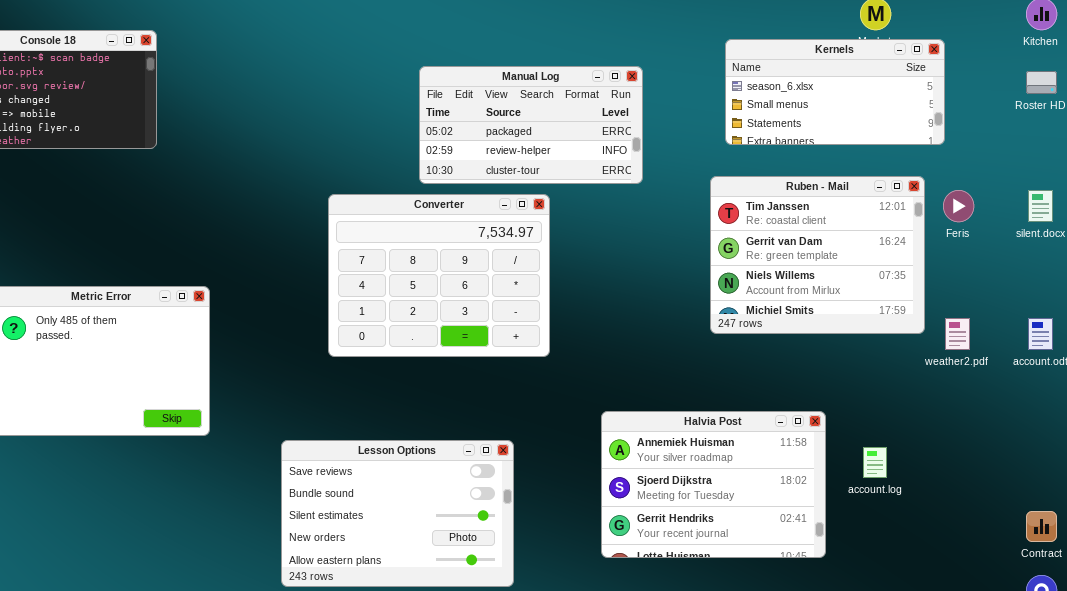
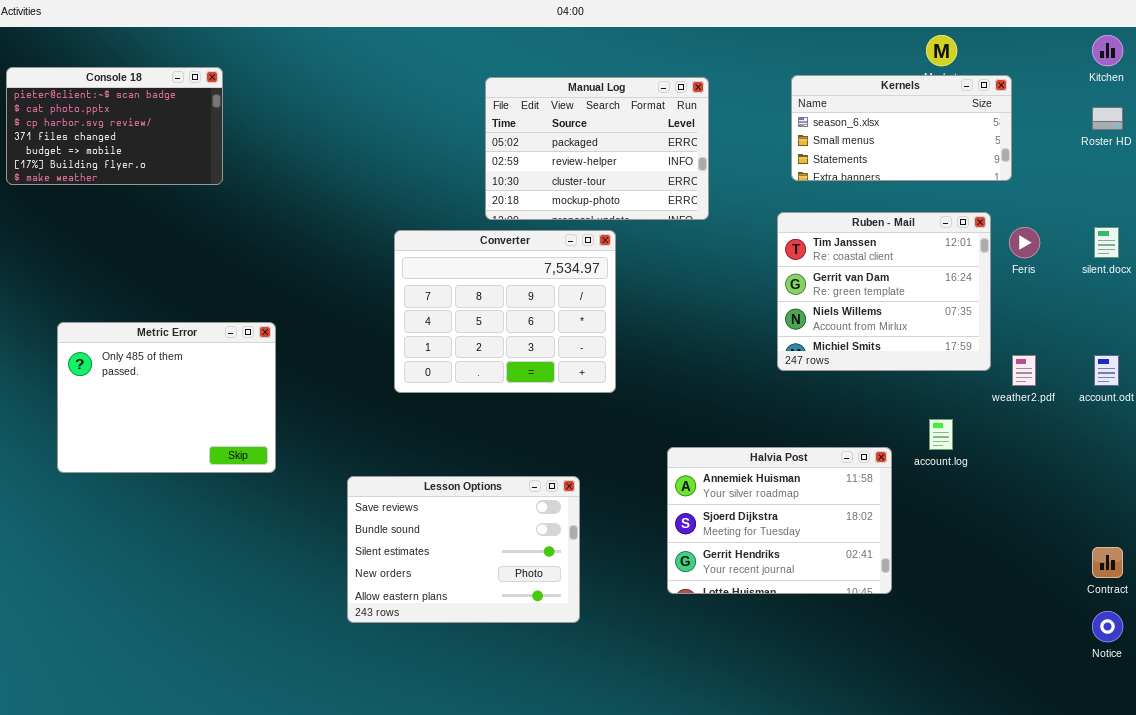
Manual Log: [419,66,643,184] -> [485,77,709,220], resized
account.log: [863,447,887,478] -> [929,419,953,450], moved

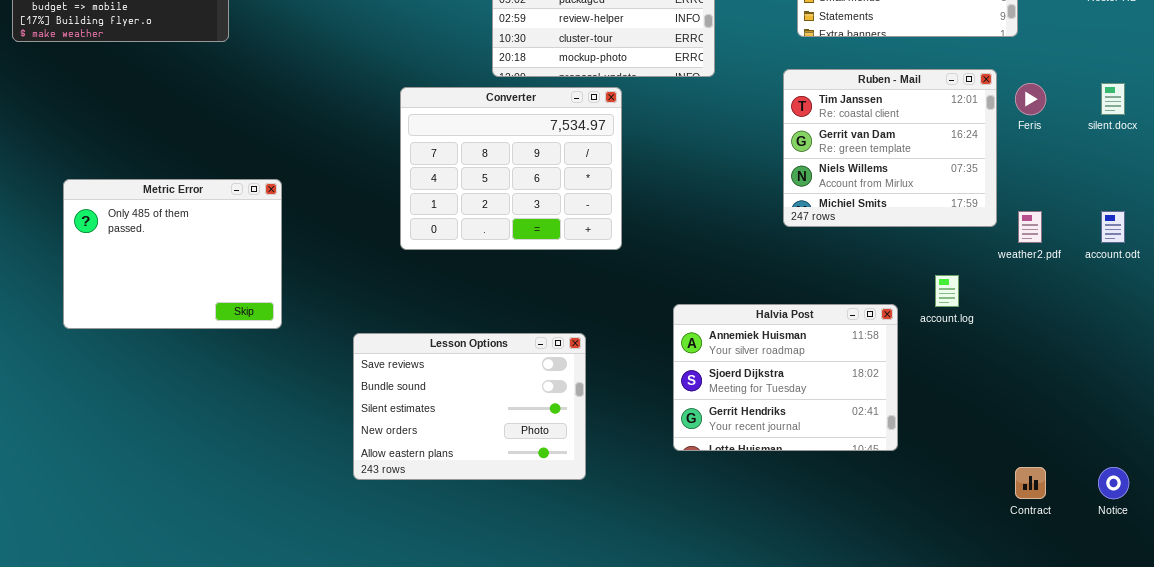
Contract: [1092,547,1123,578] -> [1015,467,1046,499], moved

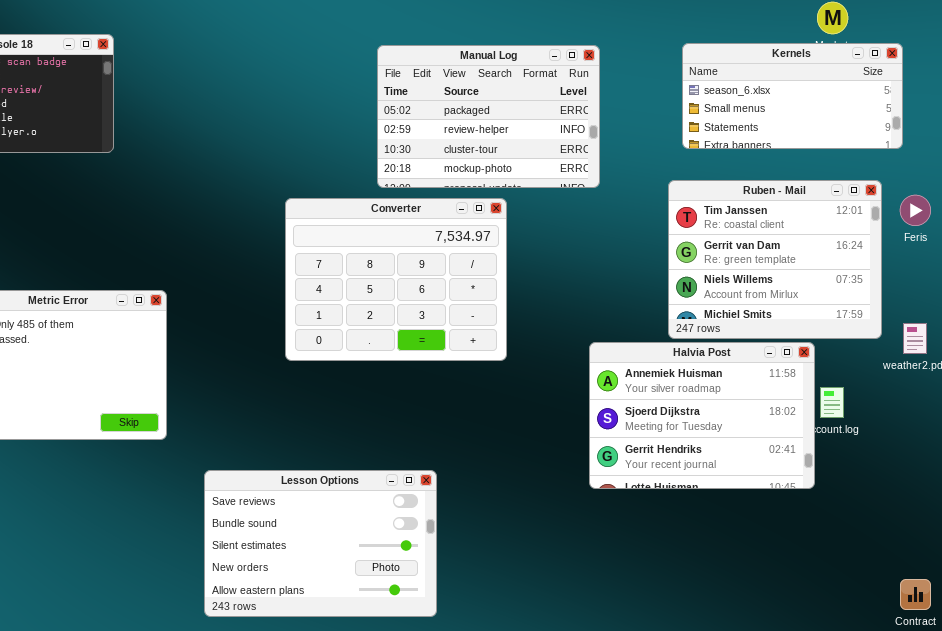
Halvia Post: [673,304,898,451] -> [589,342,815,489], moved
Lesson Options: [353,333,586,480] -> [204,470,437,617], moved

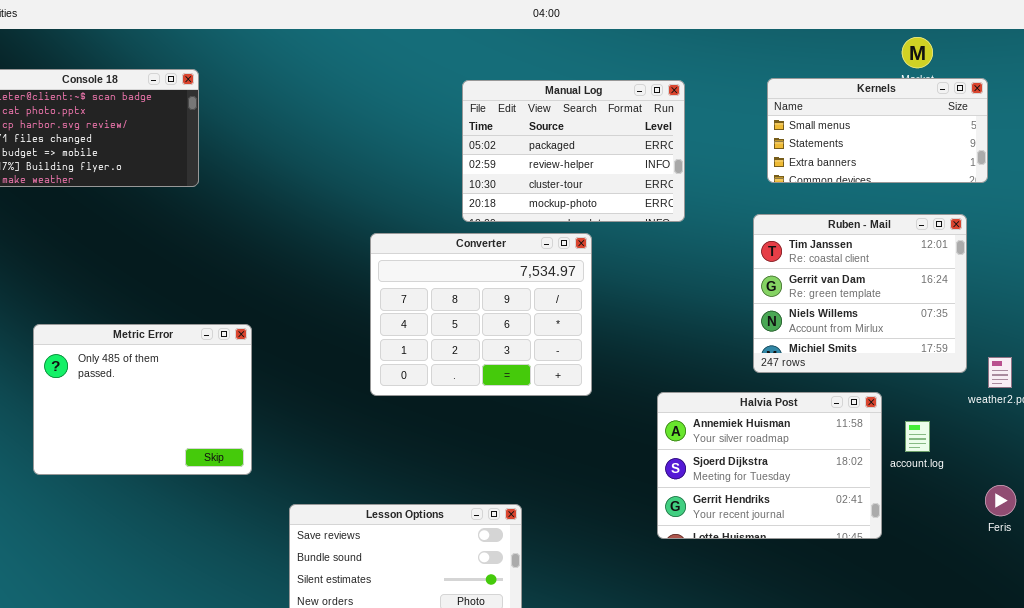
Kernels: [682,43,903,149] -> [767,78,988,183], scrolled down 1 row
Feris: [900,195,931,226] -> [985,485,1016,516], moved
Halvia Post: [589,342,815,489] -> [657,392,882,539], moved

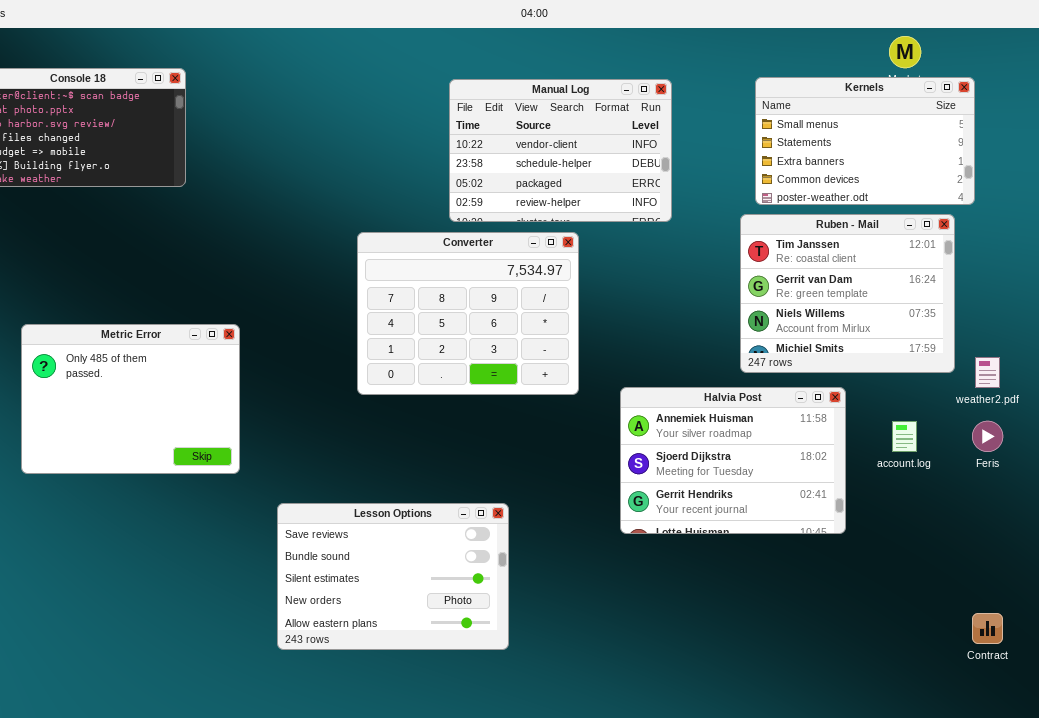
Kernels: [767,78,988,183] -> [755,77,975,205], resized
Manual Log: [462,80,685,222] -> [449,79,672,222], scrolled up 2 rows
Halvia Post: [657,392,882,539] -> [620,387,846,534], moved
Feris: [985,485,1016,516] -> [972,421,1003,452], moved

